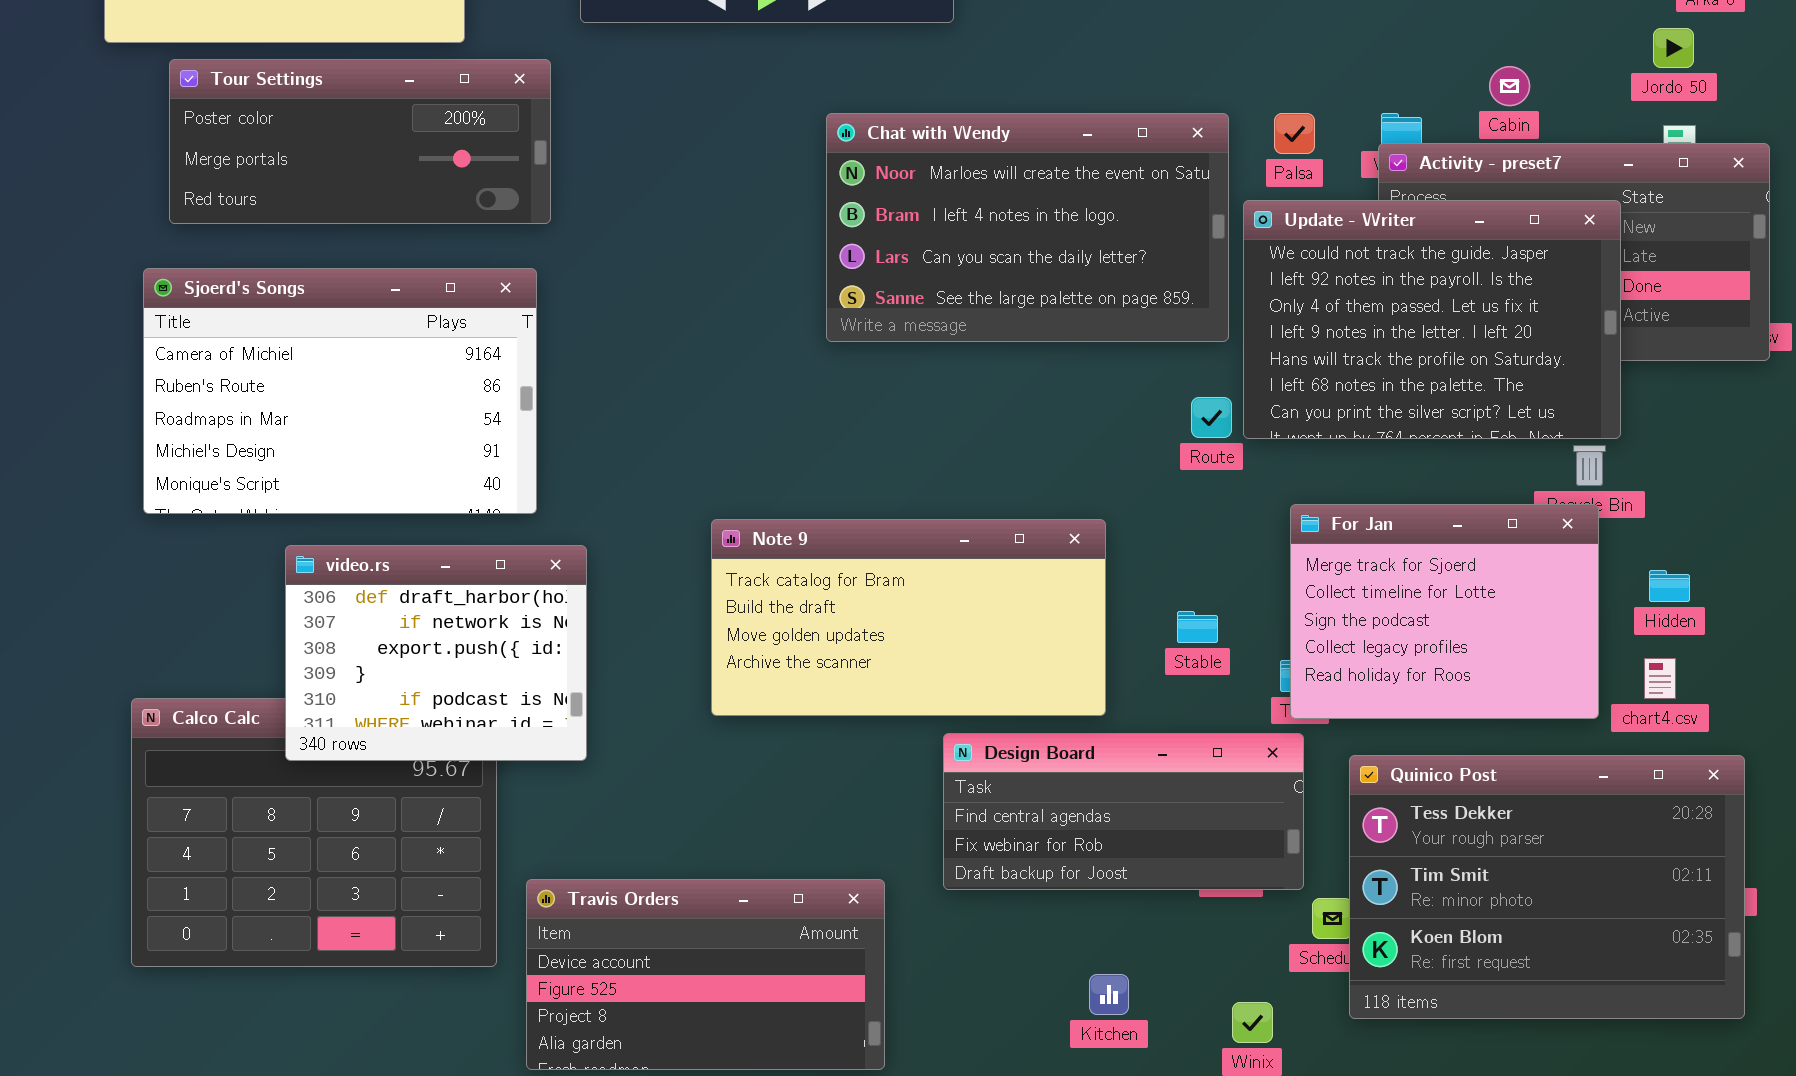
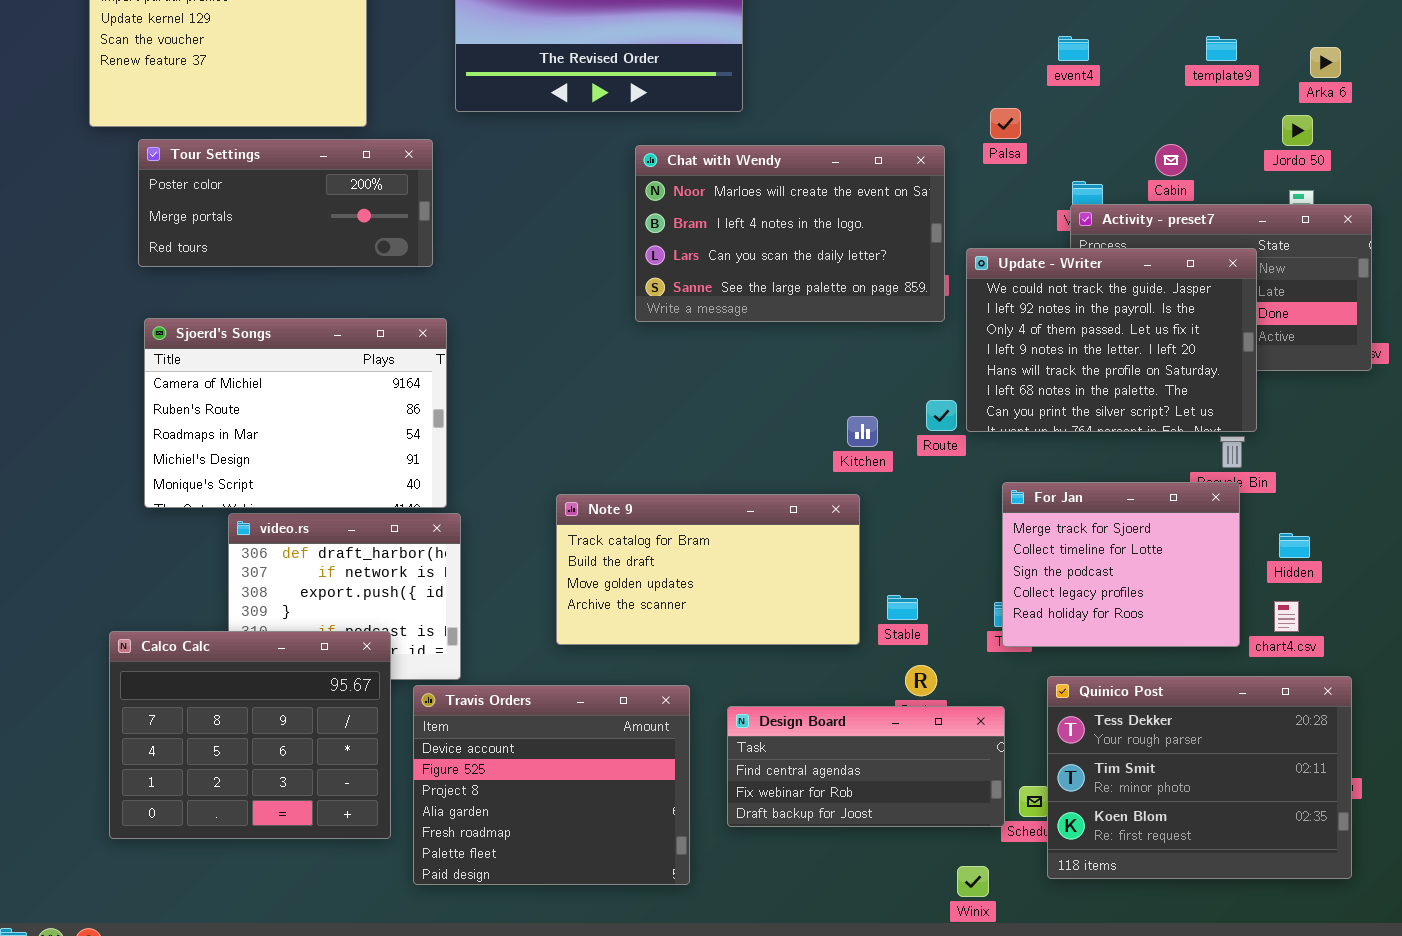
Chat with Wendy: [826,113,1229,342] -> [635,145,945,322], moved
Palsa: [1274,113,1315,154] -> [990,108,1021,139], moved
Sjoerd's Songs: [143,268,537,514] -> [144,318,447,508], moved
Stable: [1177,611,1218,643] -> [887,595,918,620], moved
Calco Calc: [131,698,497,967] -> [109,631,391,839], raised
Design Board: [943,733,1304,890] -> [727,706,1005,827], moved
Travis Orders: [526,879,885,1070] -> [413,685,690,885], moved, resized
Kitchen: [1089,974,1129,1015] -> [847,416,878,447], moved

